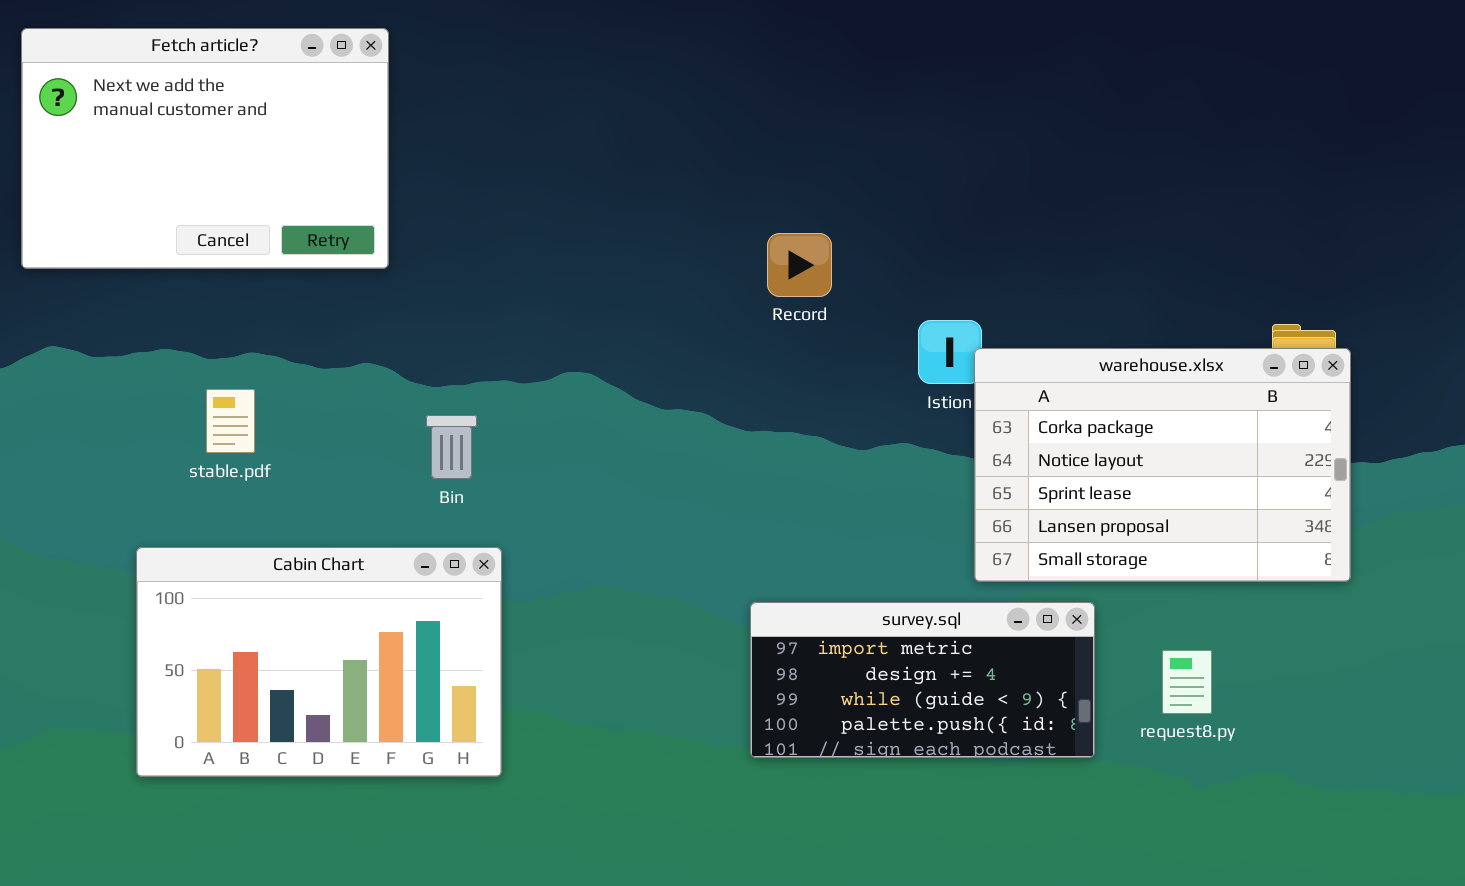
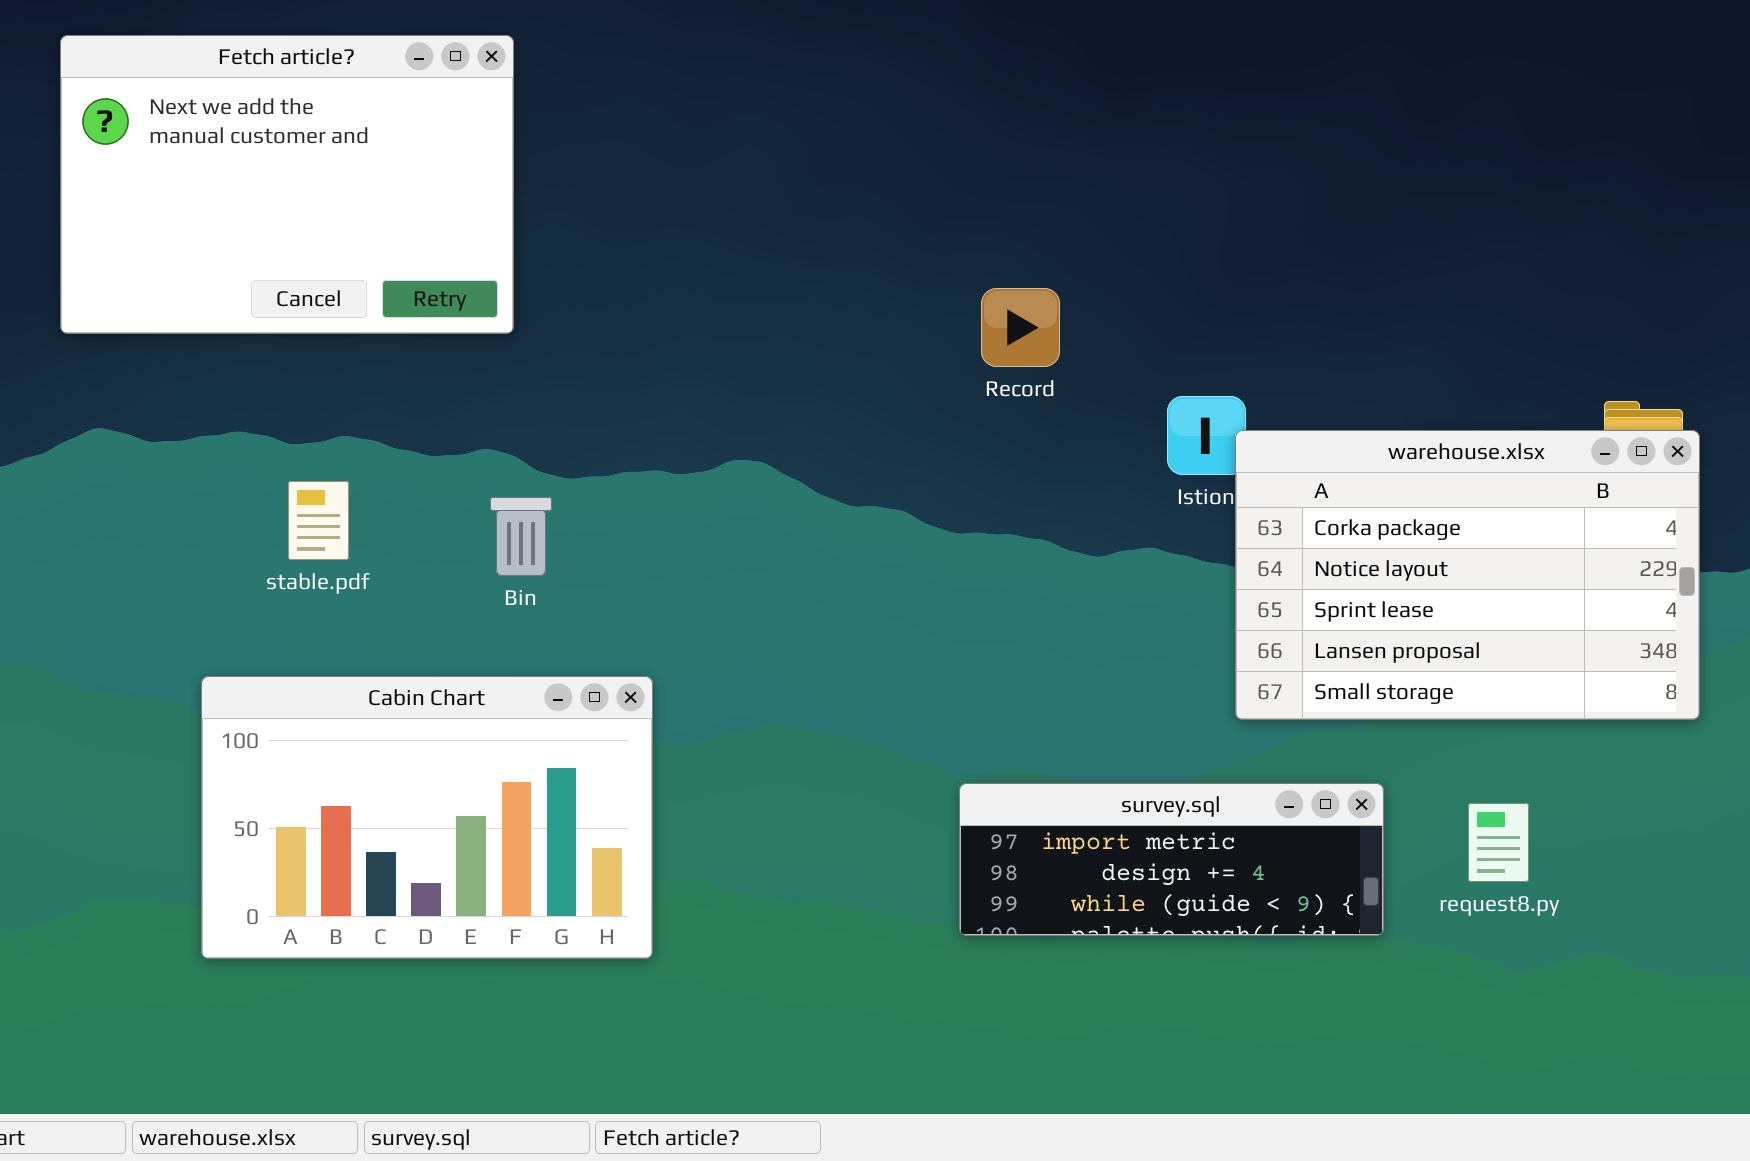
Bin: [426,415,477,479] -> [490,497,552,576], moved
survey.sql: [750,602,1095,758] -> [959,783,1384,936], resized

